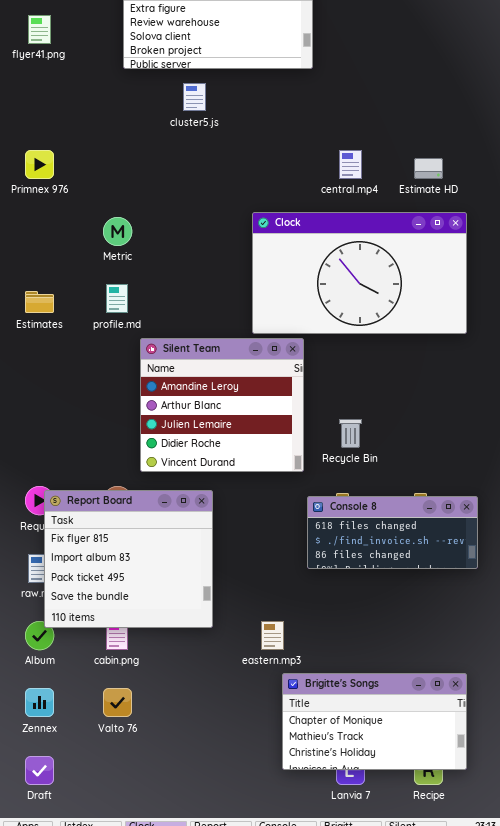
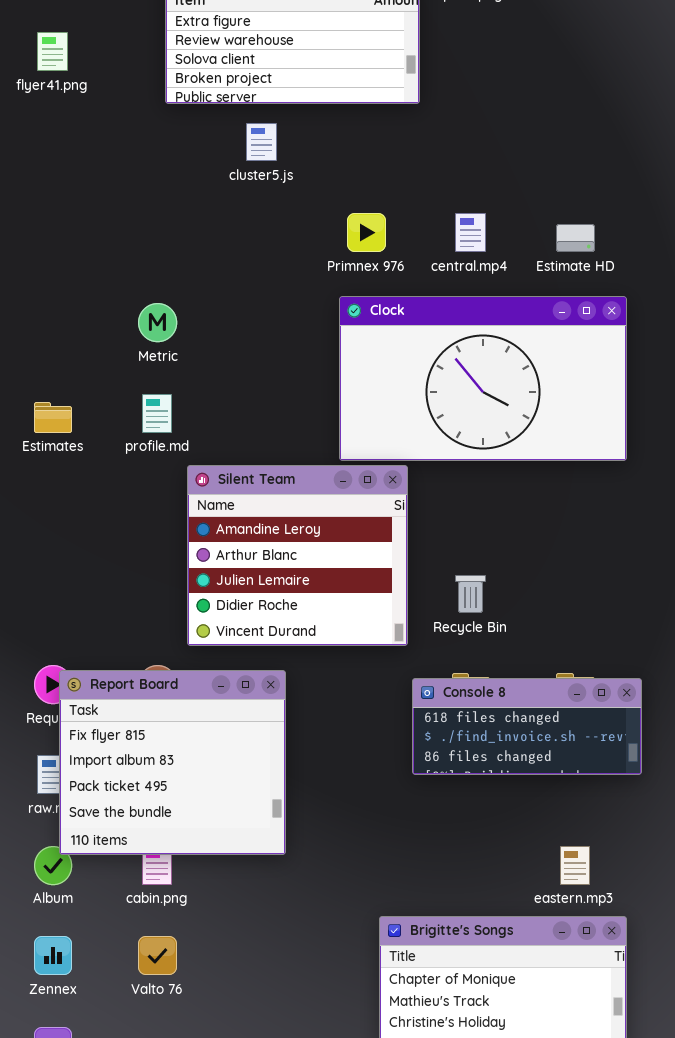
Primnex 976: [25,150,54,179] -> [347,213,386,252], moved
eastern.mp3: [261,621,284,650] -> [560,846,590,885], moved

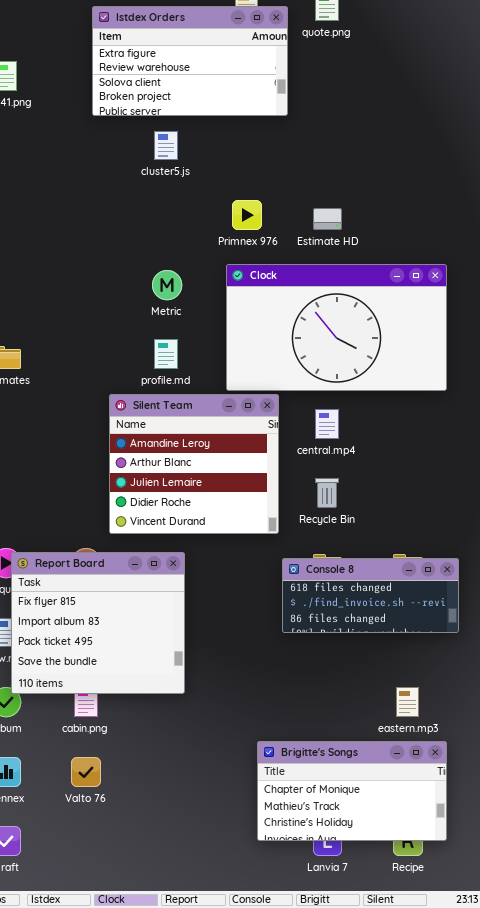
central.mp4: [455,213,486,252] -> [315,409,339,439], moved
Estimate HD: [556,224,595,252] -> [313,208,342,230], moved
Metric: [138,303,177,342] -> [152,270,182,300], moved
profile.md: [142,394,172,433] -> [154,339,178,369], moved

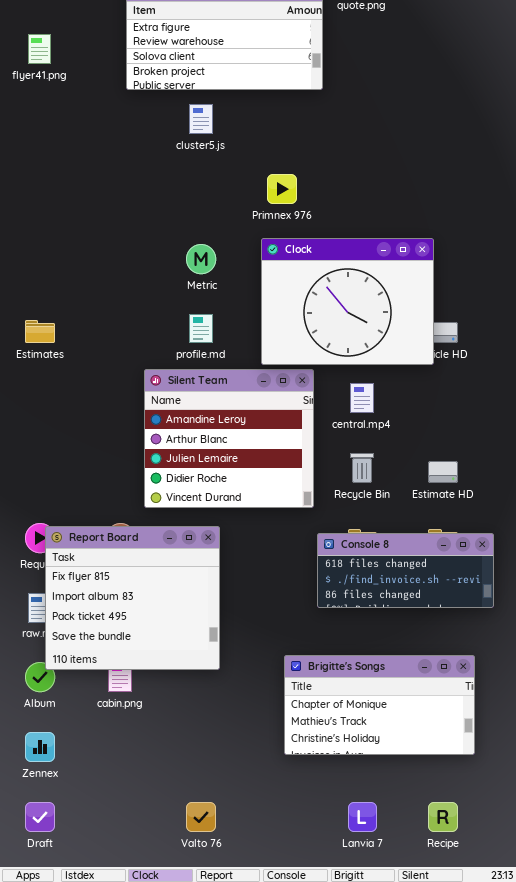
Estimate HD: [313,208,342,230] -> [428,461,458,483], moved
Clock: [226,264,447,391] -> [261,238,434,365], resized
Brigitte's Songs: [257,741,447,841] -> [284,655,475,755], moved
Valto 76: [71,757,101,787] -> [186,802,216,832], moved

